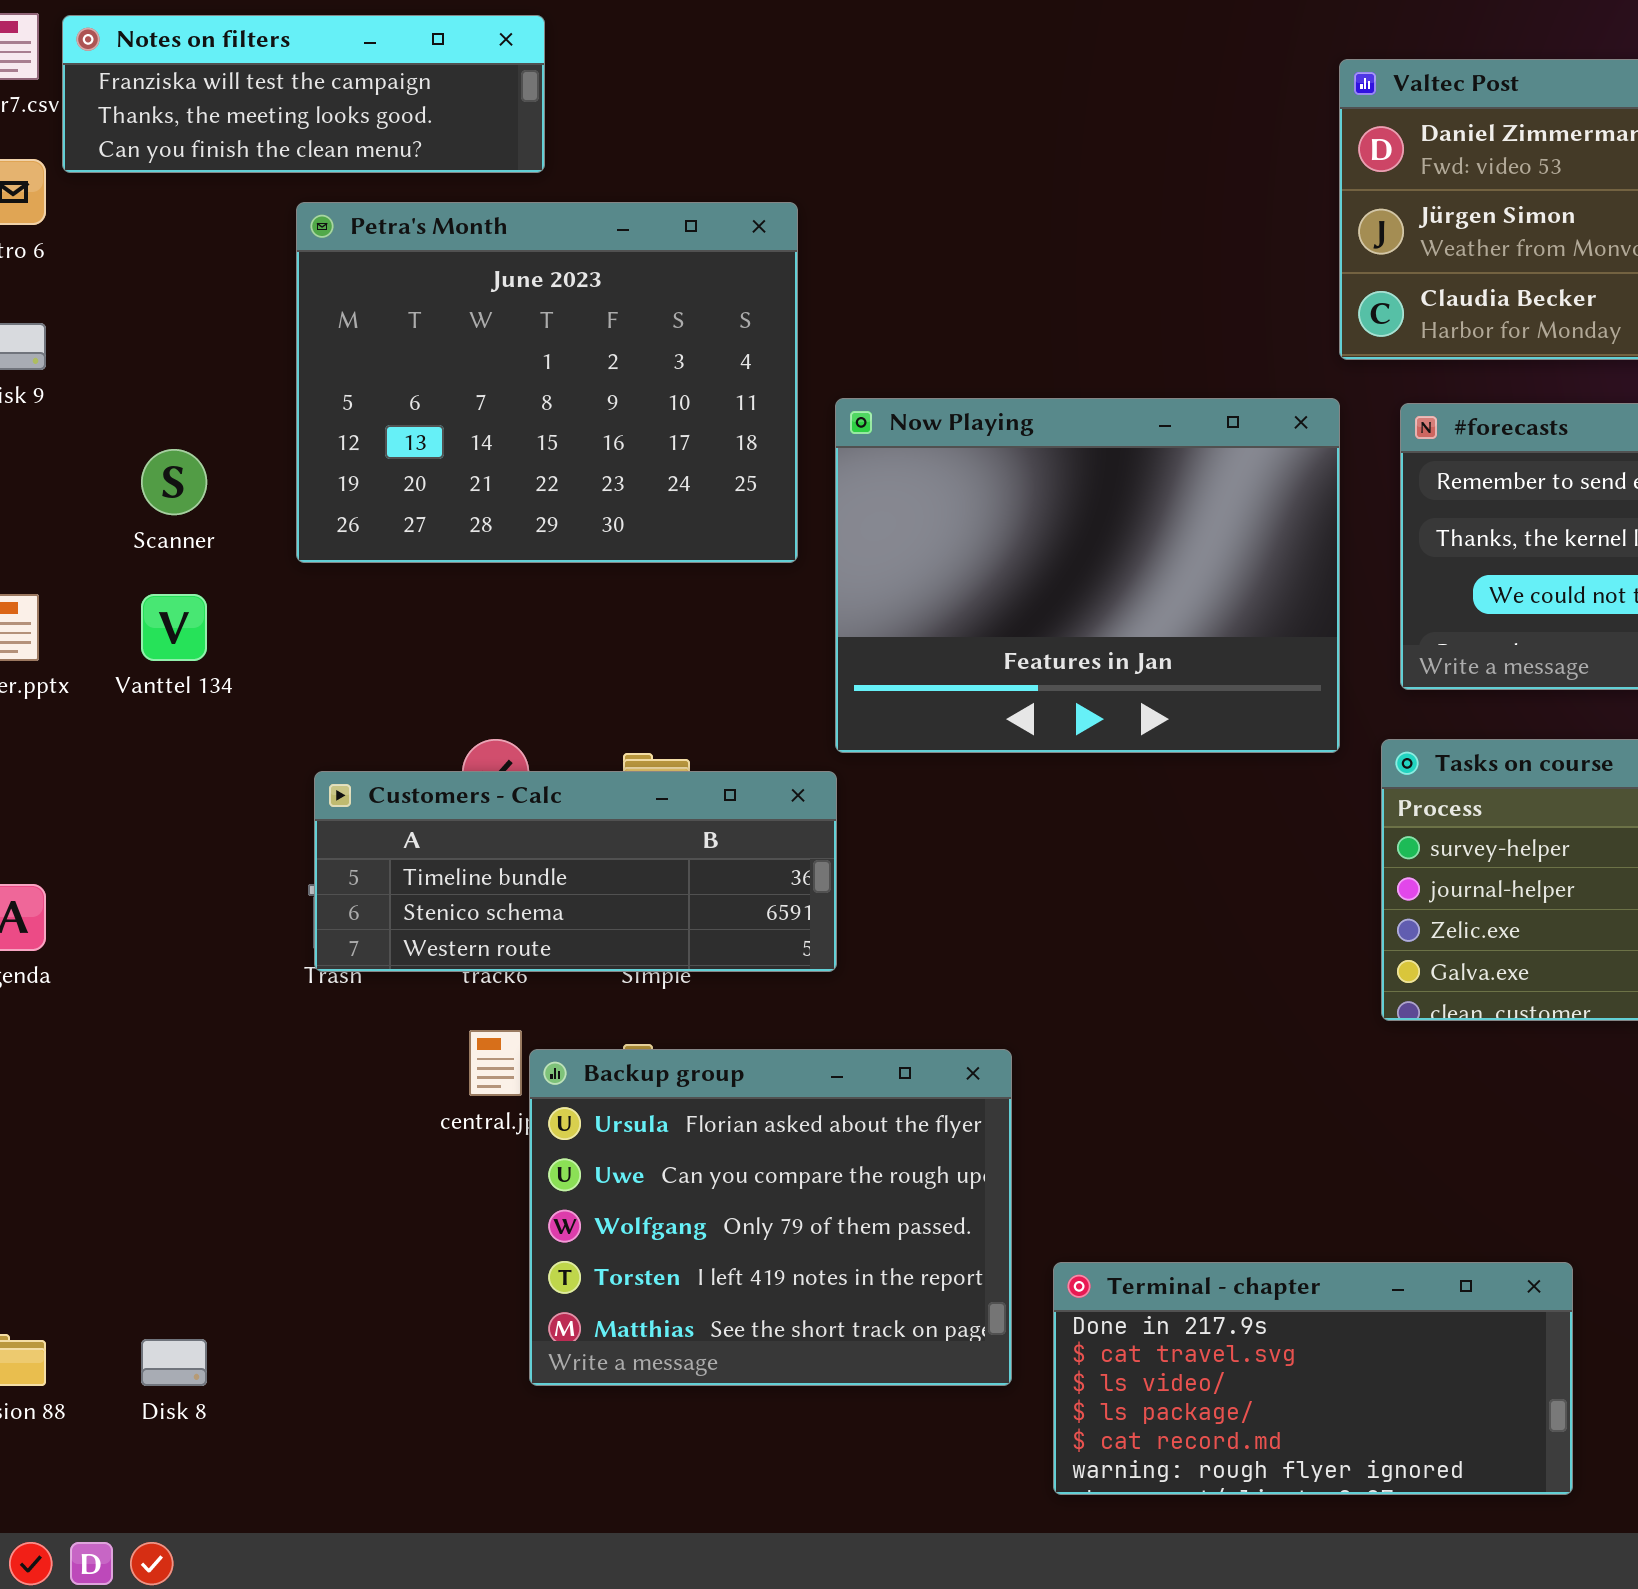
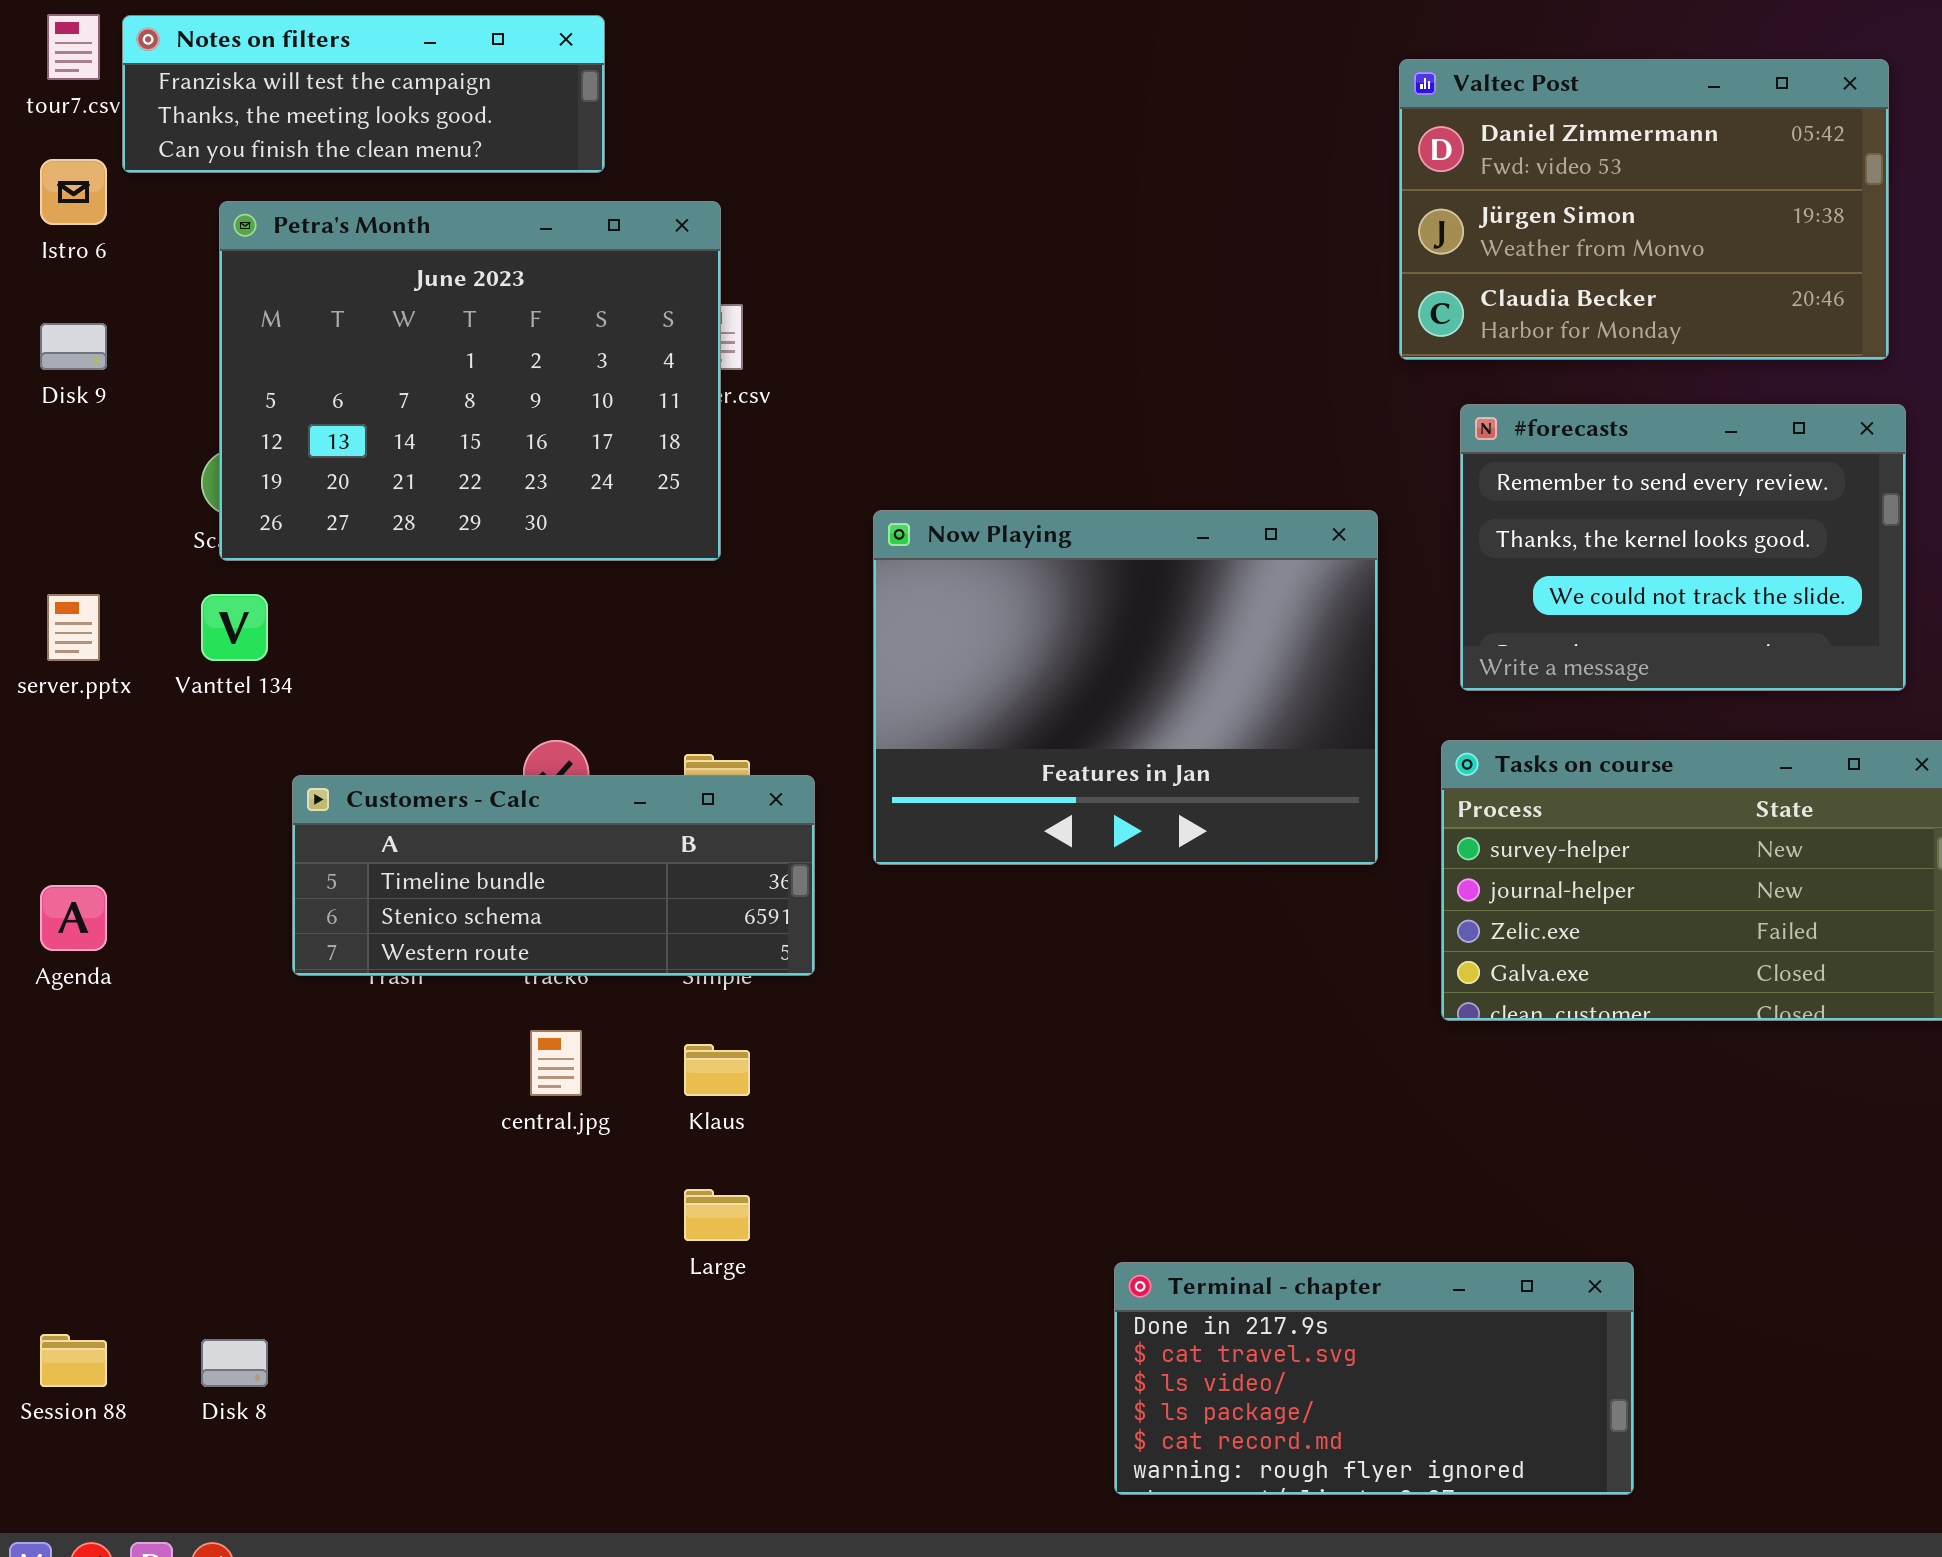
Petra's Month: [296,202,798,563] -> [219,201,721,561], moved
Now Playing: [835,398,1340,753] -> [873,510,1378,865], moved
Customers - Calc: [314,771,837,972] -> [292,775,815,976], moved
Backup group: [529,1049,1012,1386] -> none, closed

